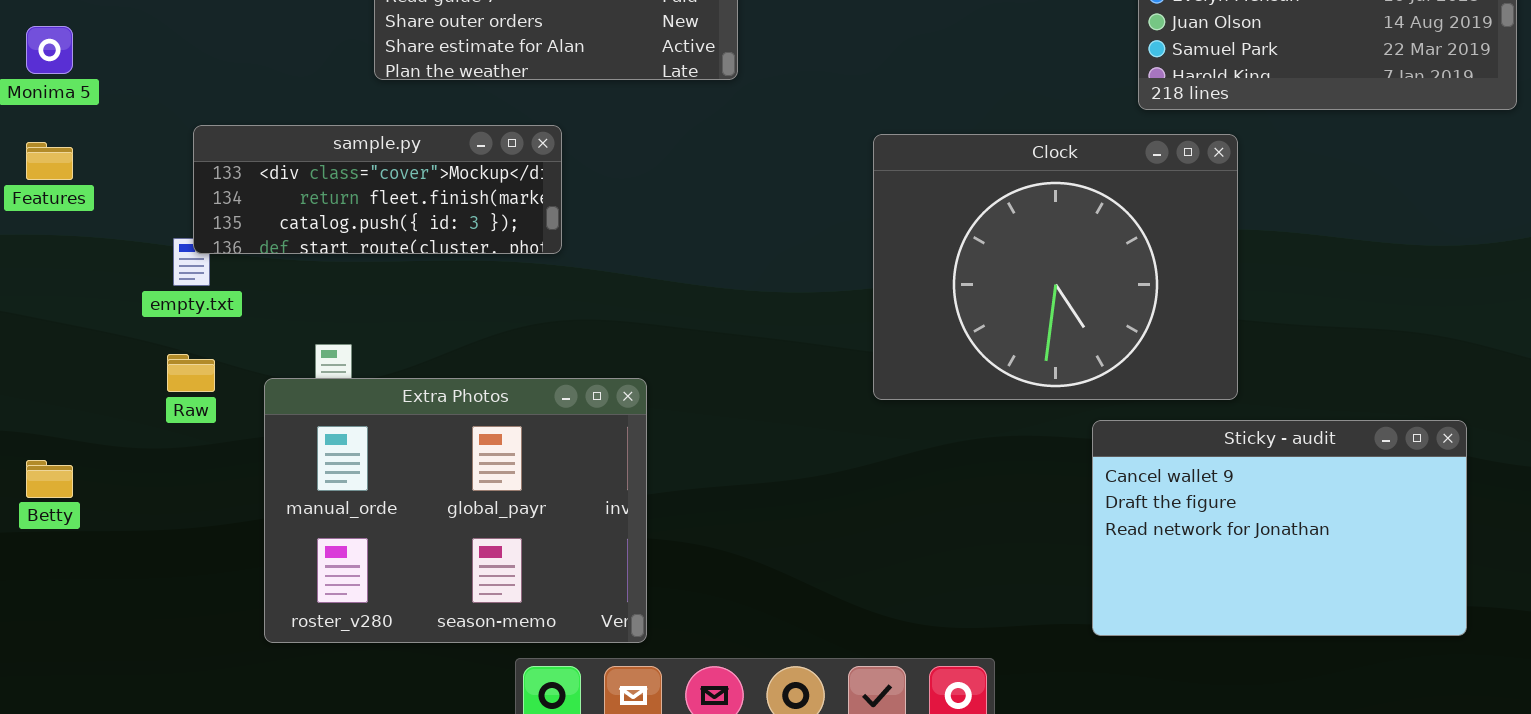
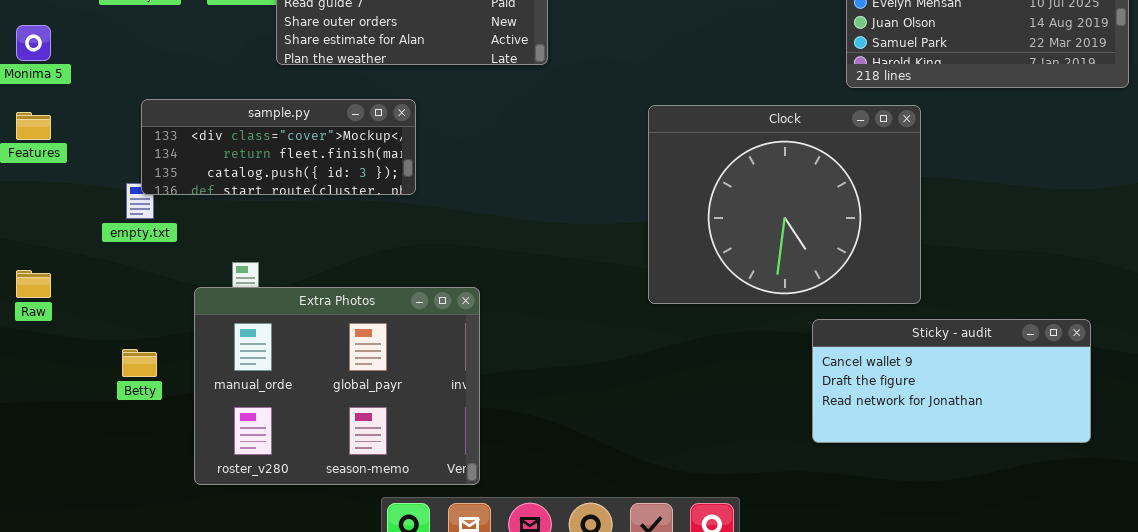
Raw: [167,354,215,392] -> [16,270,51,298], moved
Sticky - audit: [1092,420,1467,636] -> [812,319,1091,443], resized
Betty: [26,460,73,498] -> [122,349,157,377], moved

